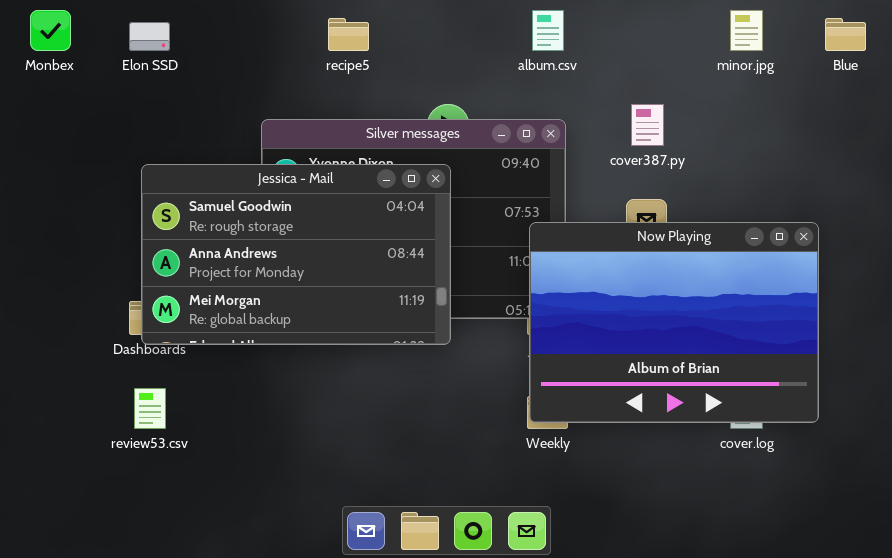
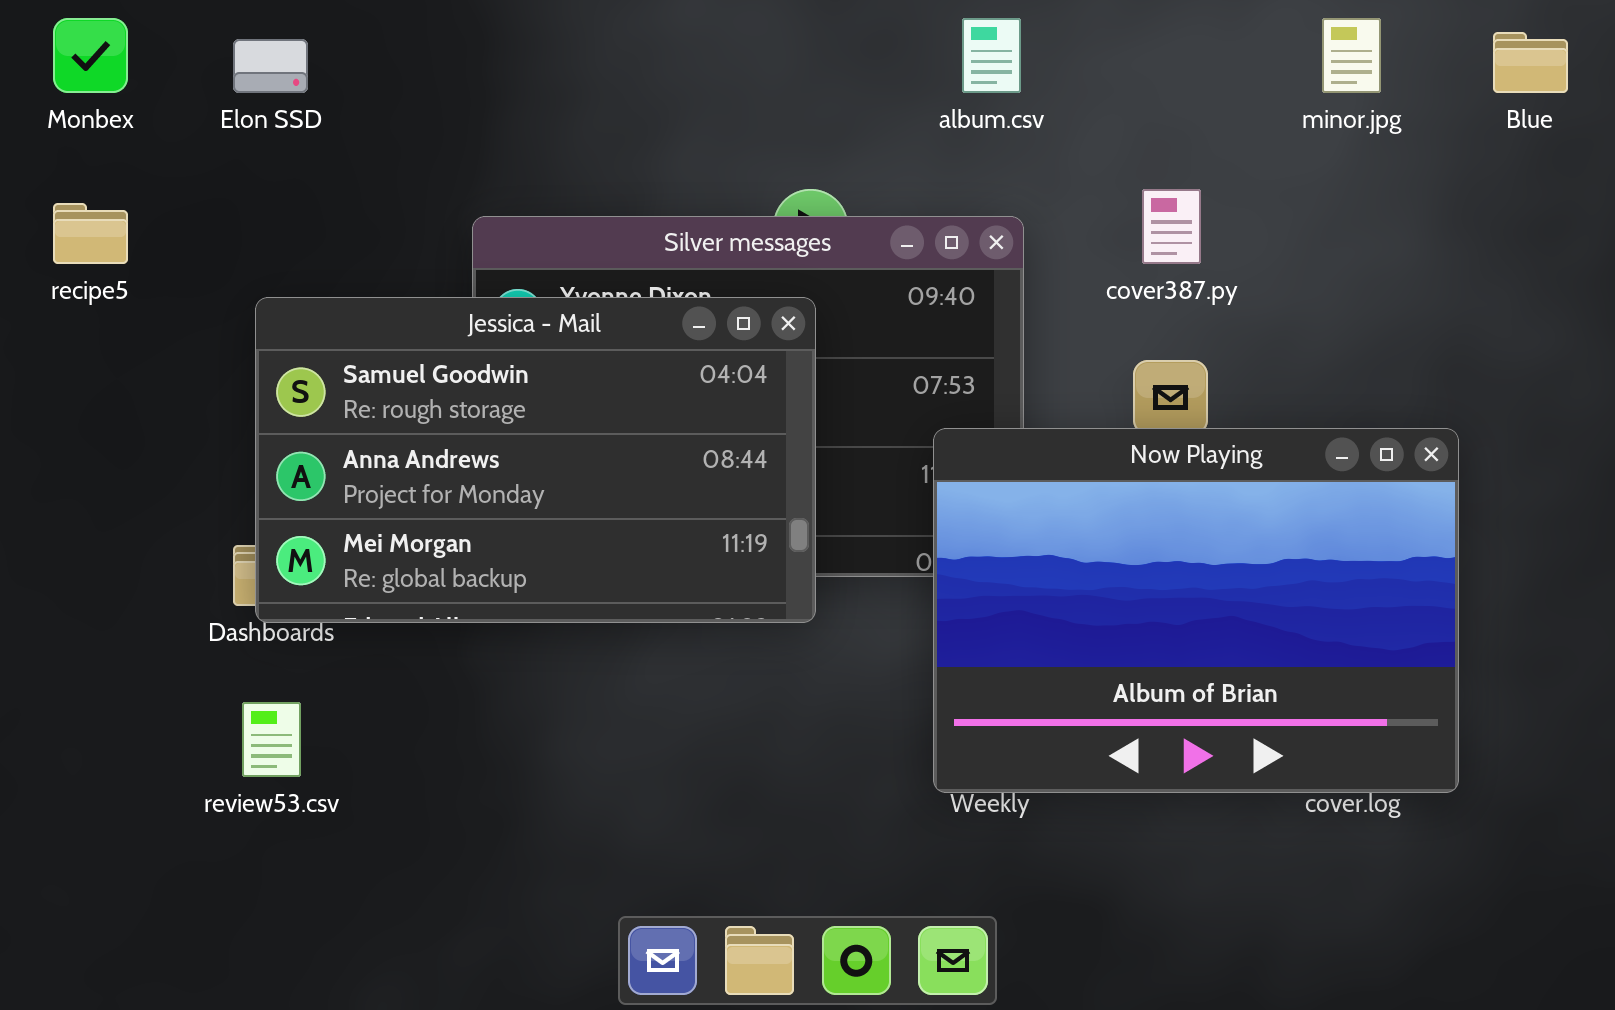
recipe5: [328,18,369,51] -> [53,203,128,264], moved
Now Playing: [529,222,819,423] -> [933,428,1459,793], moved

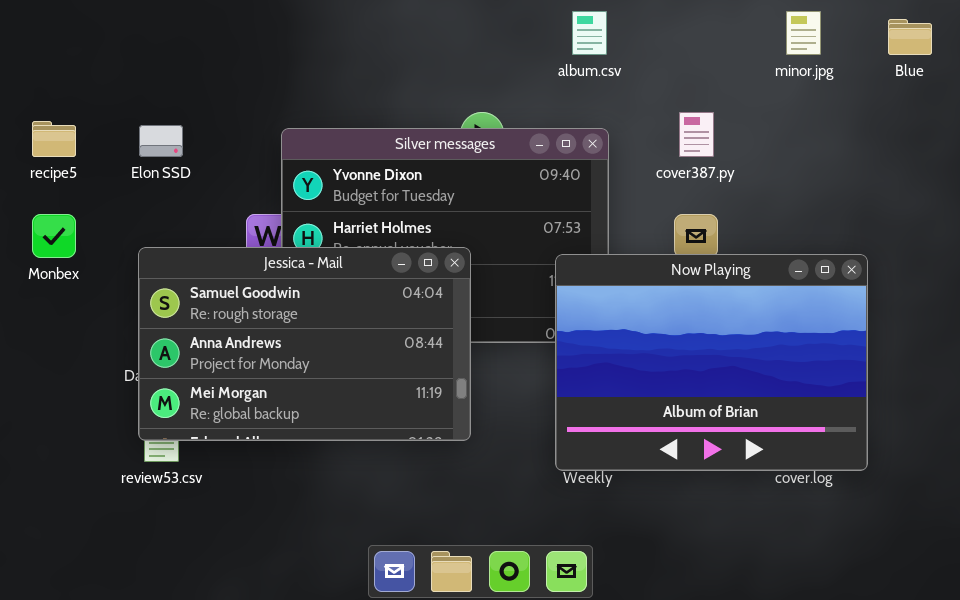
Monbex: [53,18,128,93] -> [32,214,76,258], moved
Elon SSD: [233,39,308,93] -> [139,125,183,157], moved
Jessica - Mail: [255,297,816,623] -> [138,247,471,441], moved

